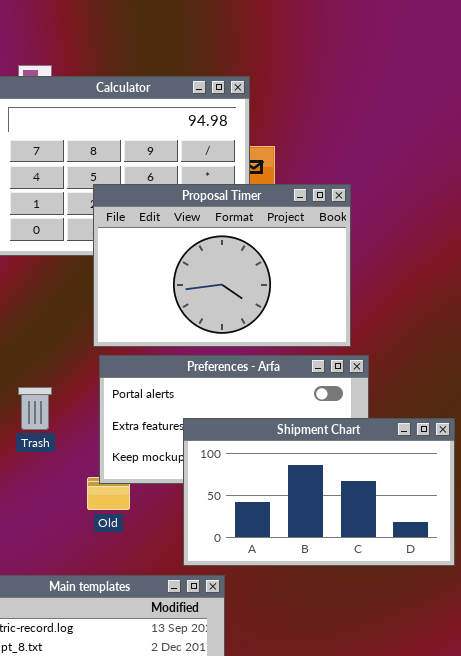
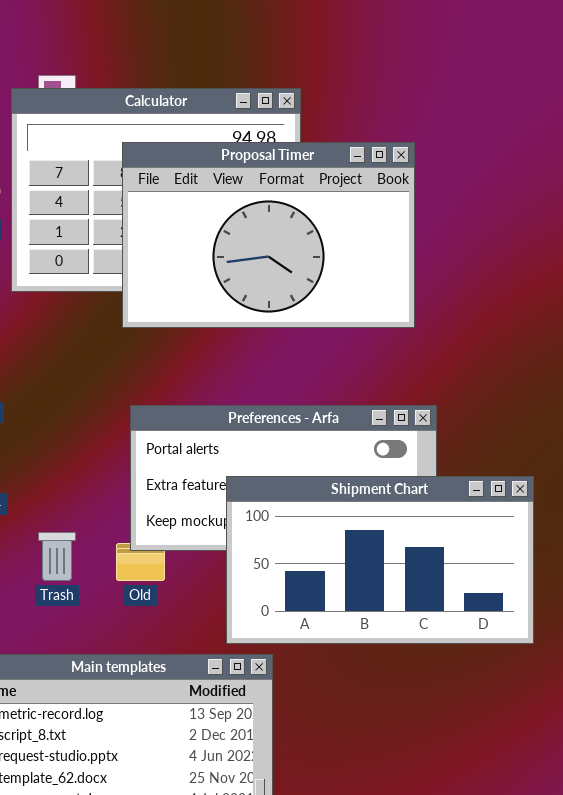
Proposal Timer: [93,184,351,347] -> [122,142,415,328], moved
Trash: [18,387,52,430] -> [38,532,76,581], moved

